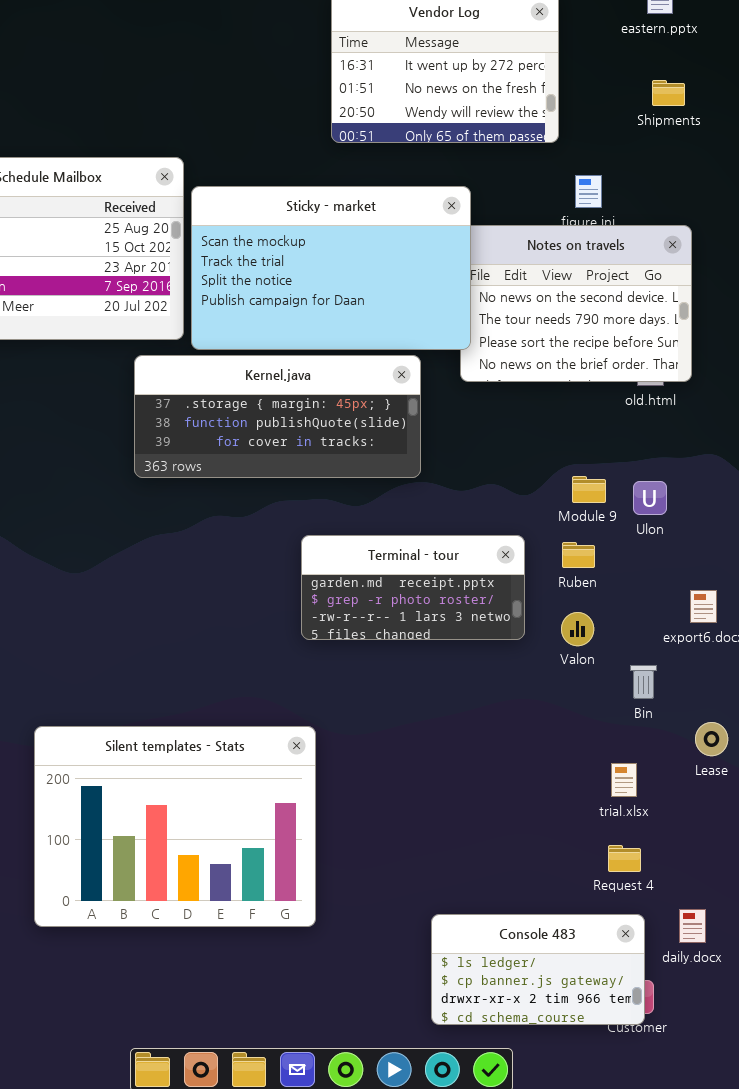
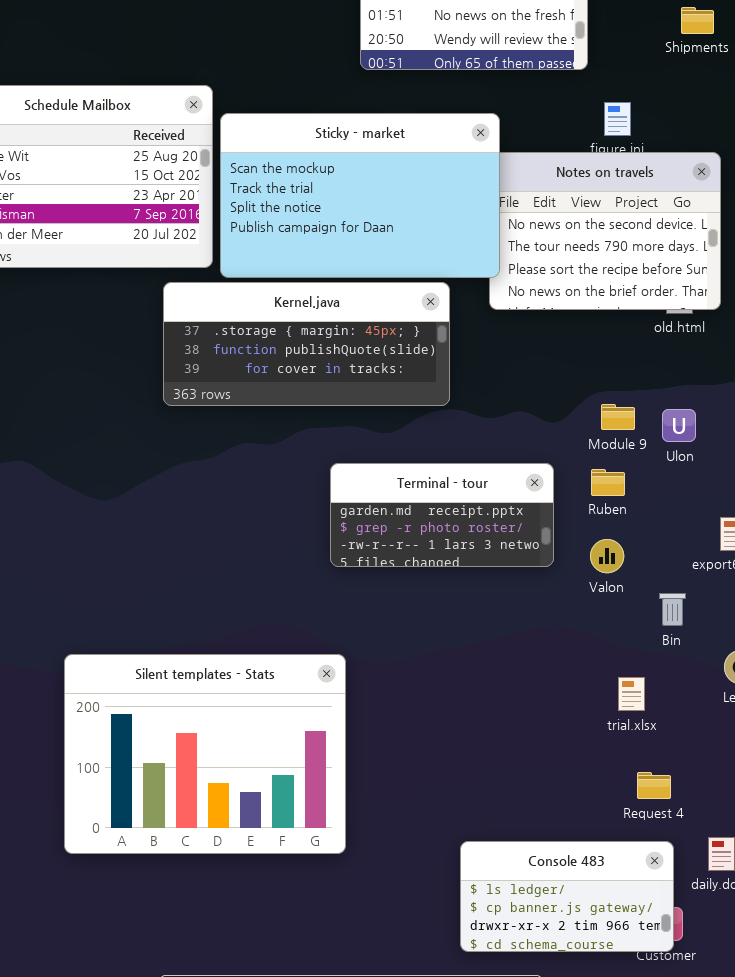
trial.xlsx: [611,763,637,797] -> [618,677,645,711], moved

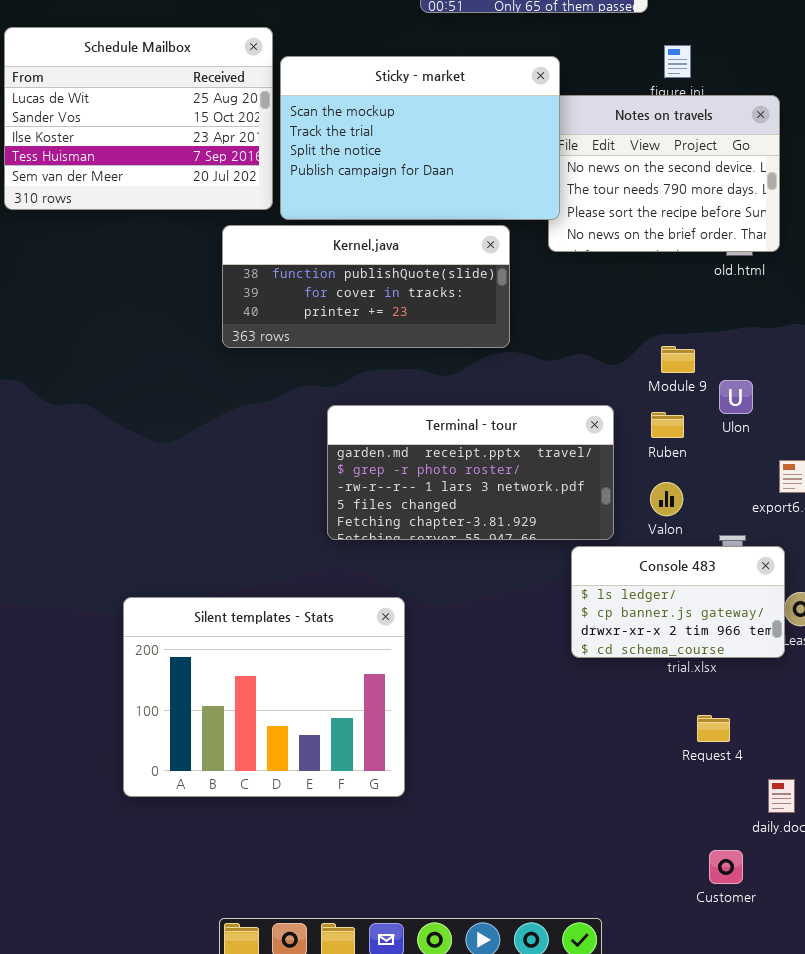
Kernel.java: [163,282,450,406] -> [222,225,510,348], scrolled down 1 row
Ulon: [662,409,696,442] -> [719,380,753,414], moved
Terminal - tour: [330,463,554,567] -> [327,405,614,540], resized
Console 483: [460,841,674,952] -> [571,546,785,658], moved

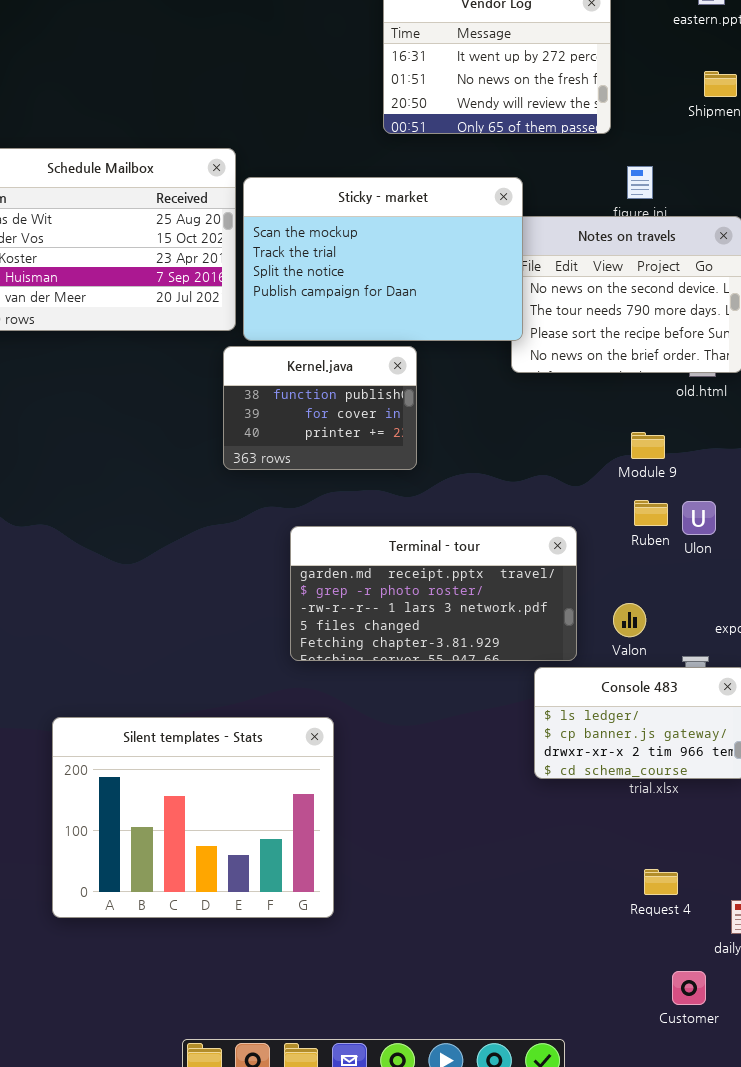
Kernel.java: [222,225,510,348] -> [223,346,417,470], moved, resized
Module 9: [661,346,695,373] -> [631,432,665,459], moved
Ruben: [651,412,684,438] -> [634,500,668,526], moved
Silent templates - Stats: [123,597,405,797] -> [52,717,334,918], moved
Request 4: [697,715,730,742] -> [644,869,678,895], moved

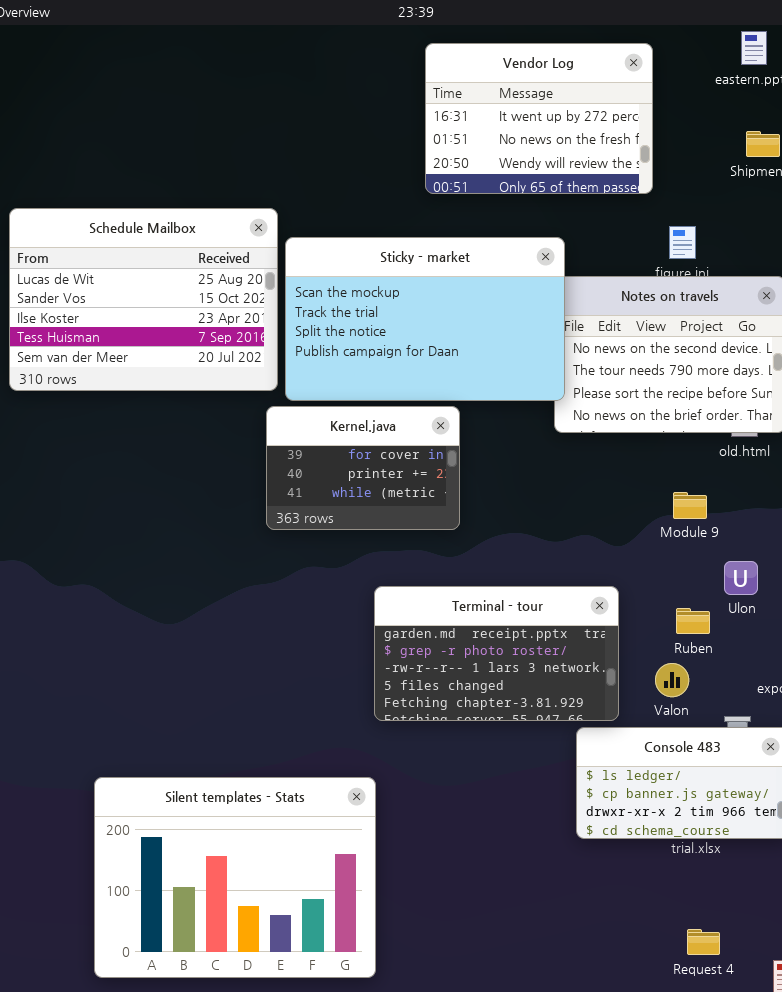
Kernel.java: [223,346,417,470] -> [266,406,460,530], scrolled down 1 row
Ruben: [634,500,668,526] -> [676,608,710,634], moved
Terminal - tour: [290,526,577,661] -> [374,586,619,721], resized

